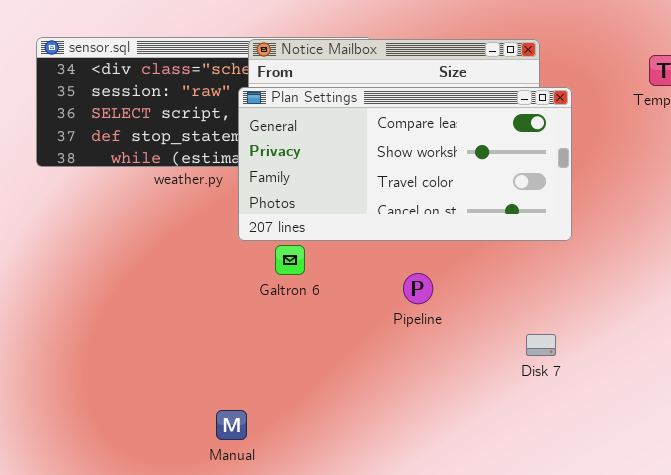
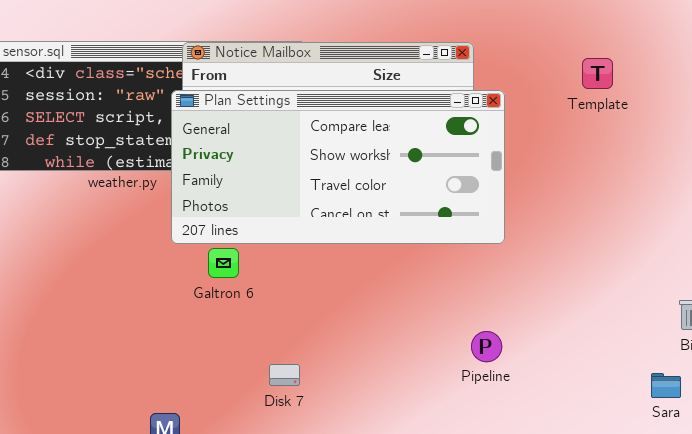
Pipeline: [403,273,433,304] -> [471,331,502,362], moved
Disk 7: [526,334,556,356] -> [269,364,300,386], moved

